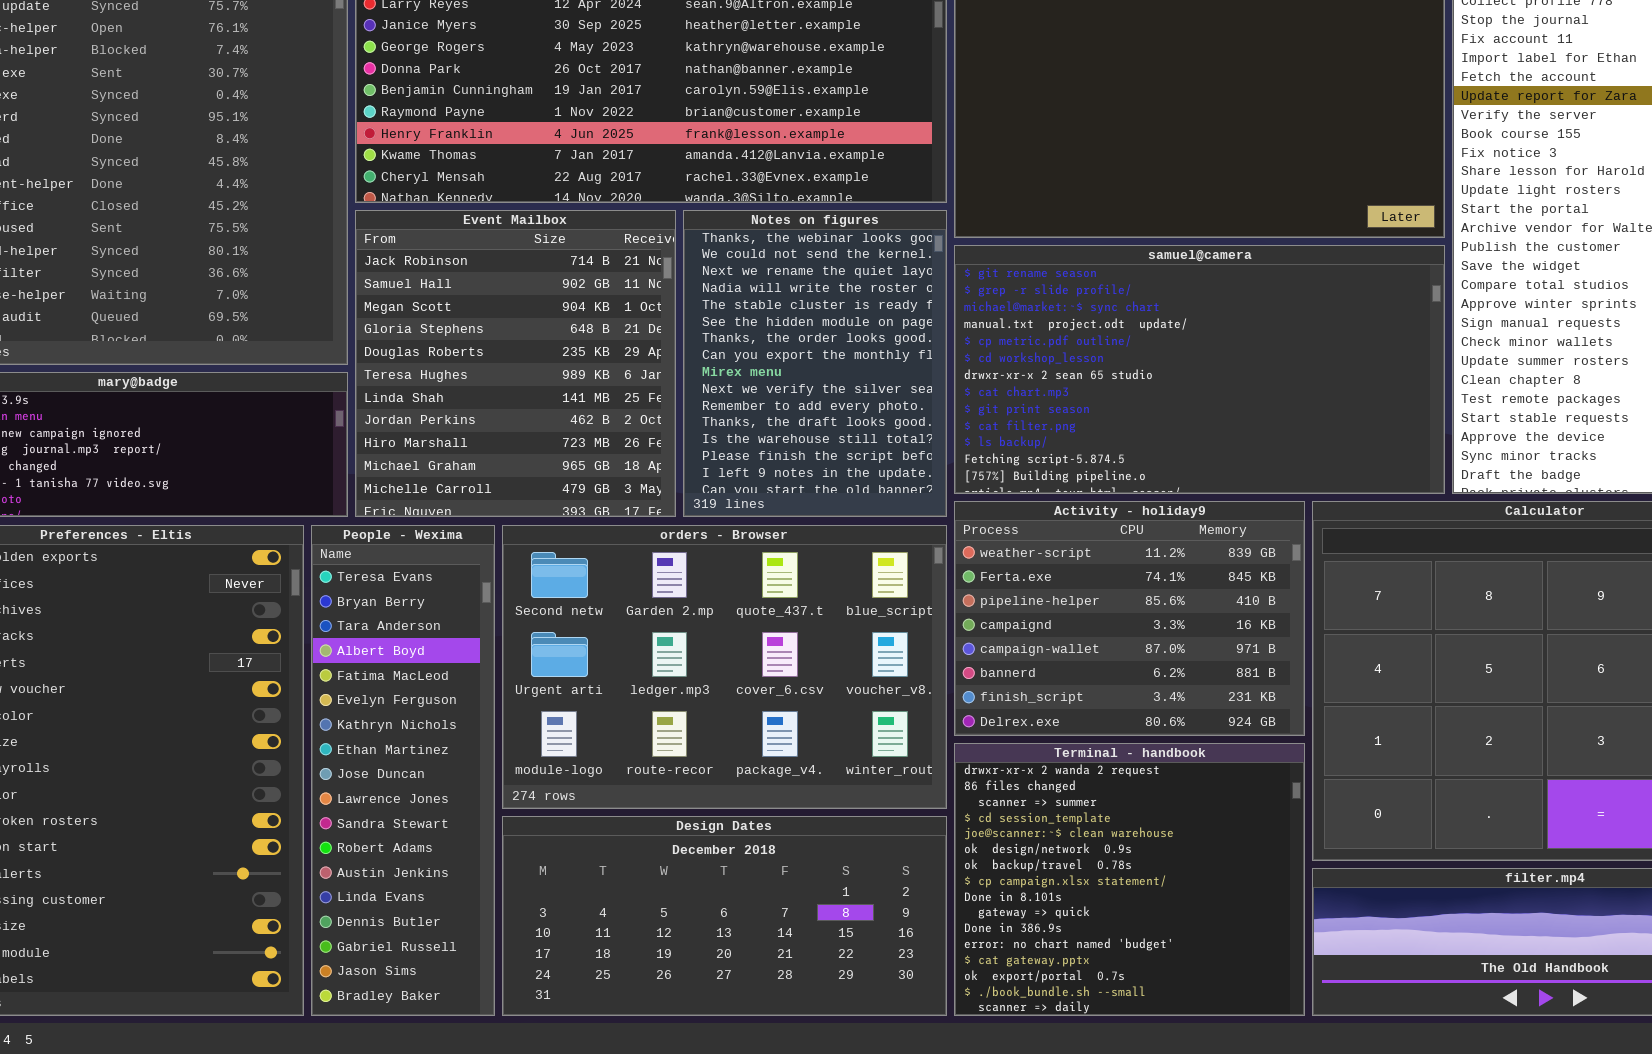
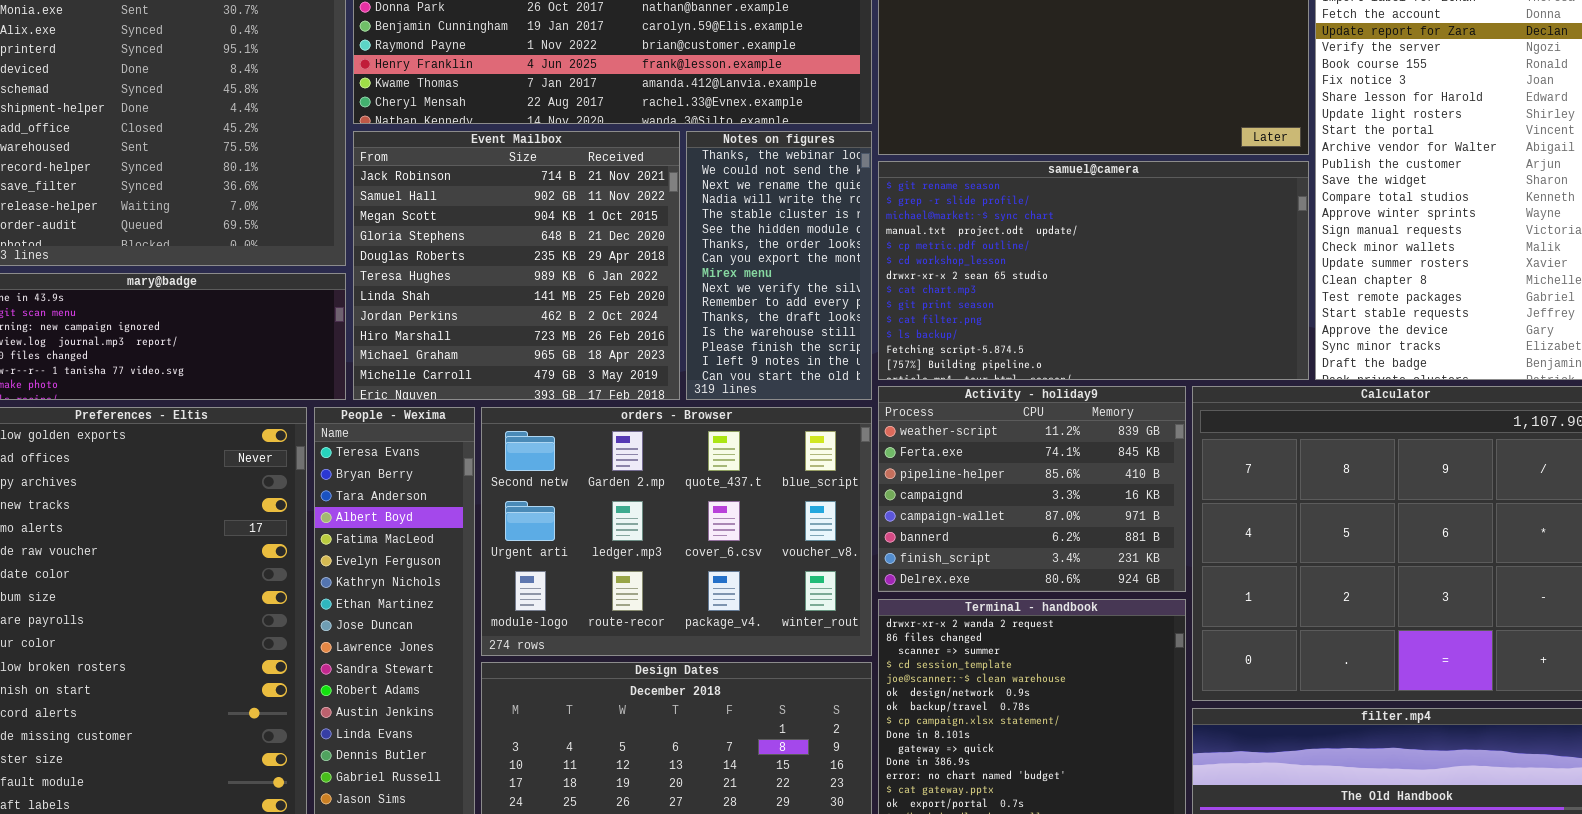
Event Mailbox: [355,210,676,517] -> [353,131,680,400], resized
Notes on figures: [683,210,947,517] -> [686,131,872,400], resized

